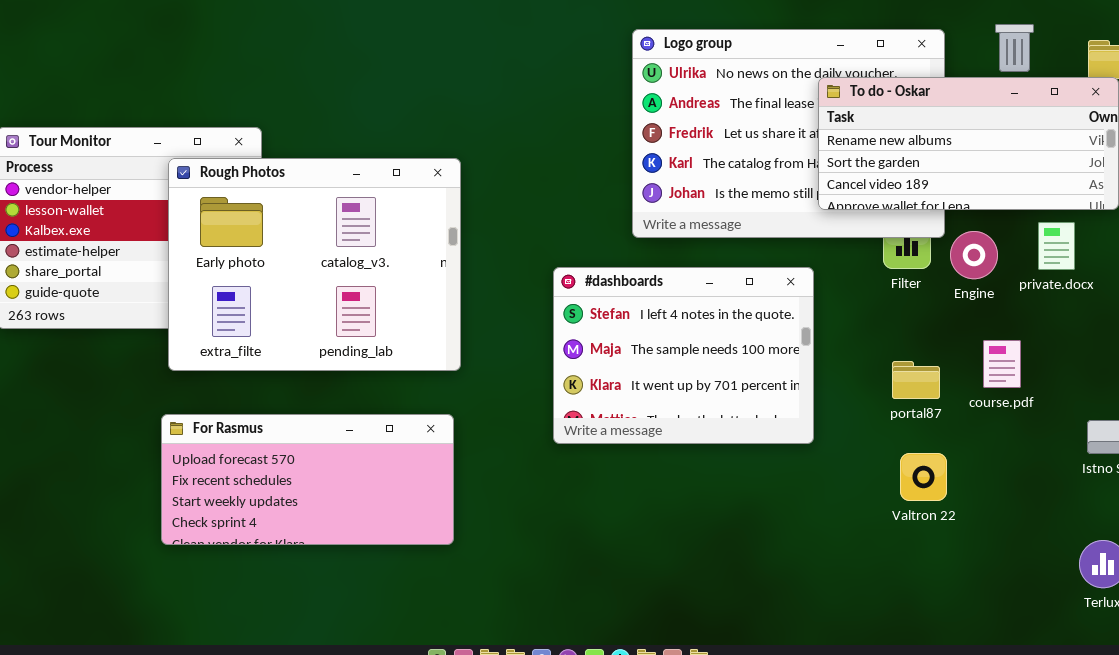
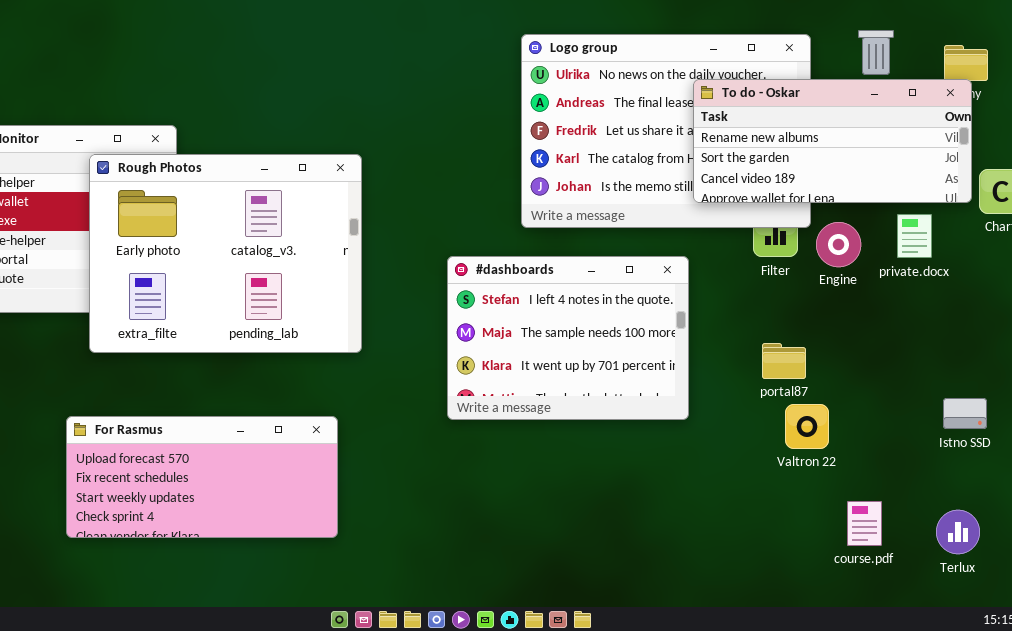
course.pdf: [983,340,1021,388] -> [847,501,882,546], moved
For Rasmus: [161,414,454,545] -> [66,416,338,538], moved
Valtron 22: [900,453,947,501] -> [785,404,829,449], moved

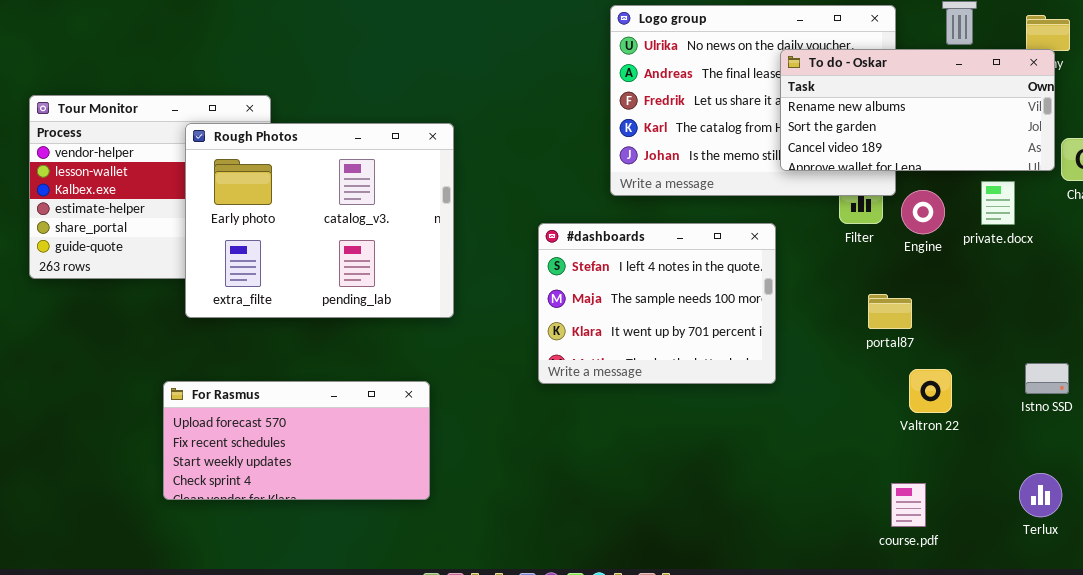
portal87: [762,343,806,379] -> [868,294,912,329], moved
Valtron 22: [785,404,829,449] -> [909,369,952,413], moved
course.pdf: [847,501,882,546] -> [891,483,926,527], moved

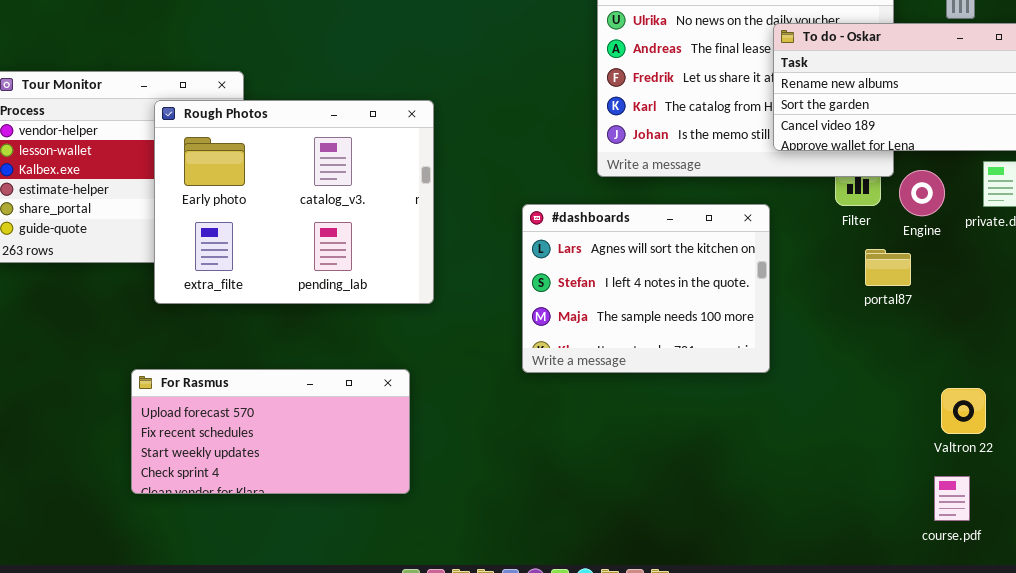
#dashboards: [538,223,776,384] -> [522,204,770,373], scrolled up 1 row
portal87: [868,294,912,329] -> [865,249,911,286], moved
Valtron 22: [909,369,952,413] -> [941,388,986,434], moved
course.pdf: [891,483,926,527] -> [934,476,970,521], moved

